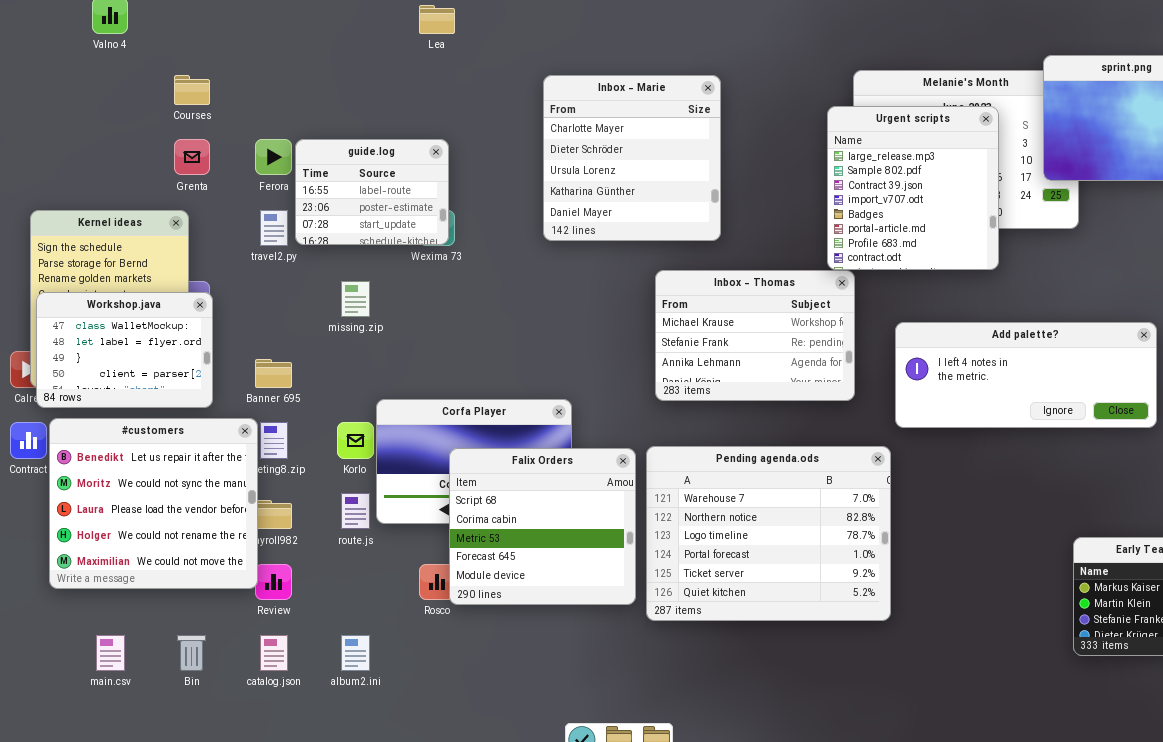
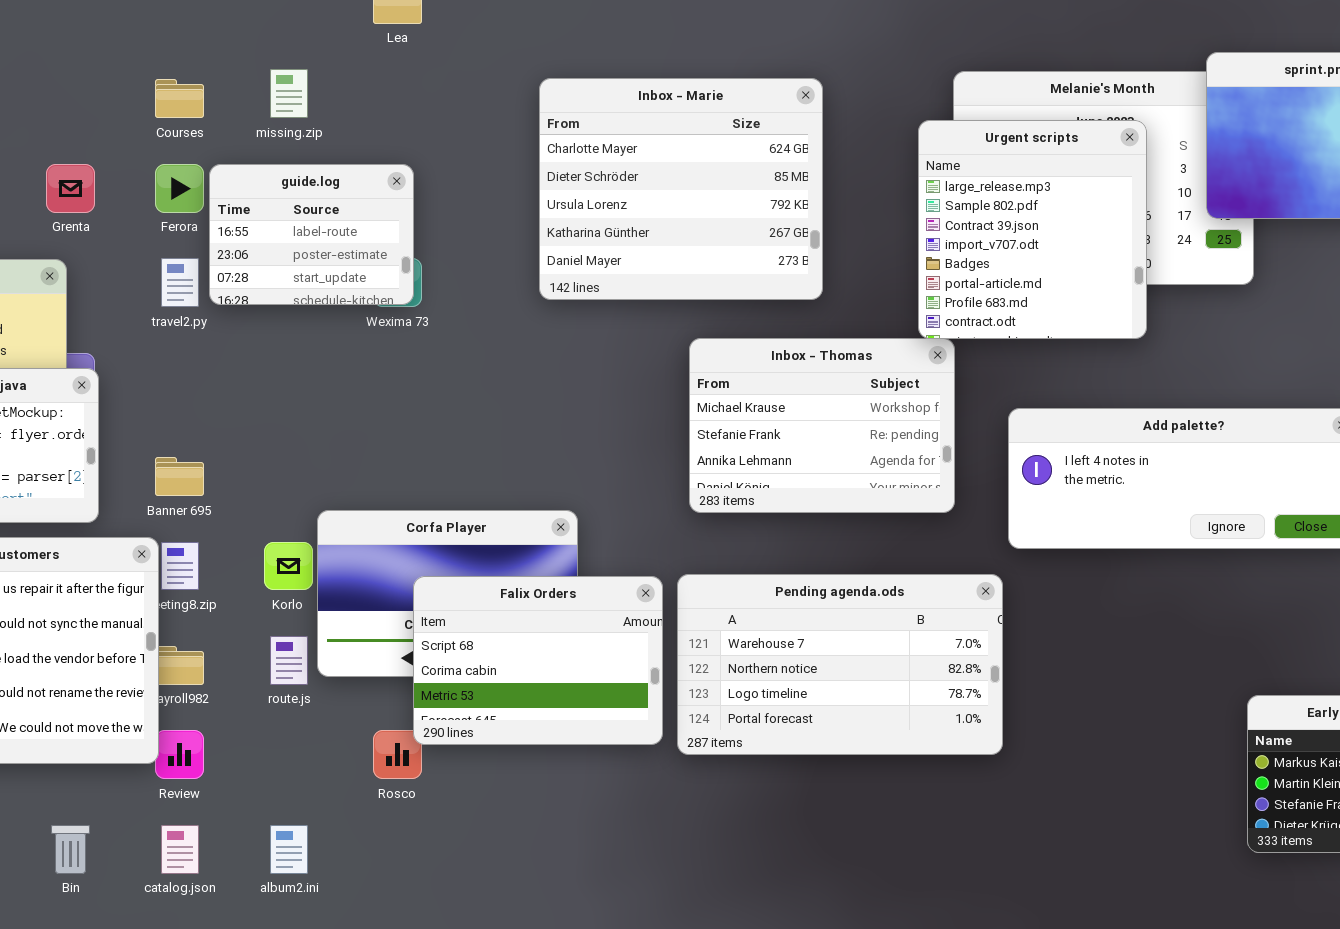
Inbox - Marie: [543,75,721,241] -> [539,78,823,300], resized
Courses: [174,75,210,105] -> [155,79,204,118], moved
missing.zip: [341,281,370,317] -> [270,69,308,118], moved
Pending agenda.ods: [646,446,891,621] -> [677,574,1003,755], resized
Falix Orders: [449,448,636,605] -> [413,576,663,745], resized

